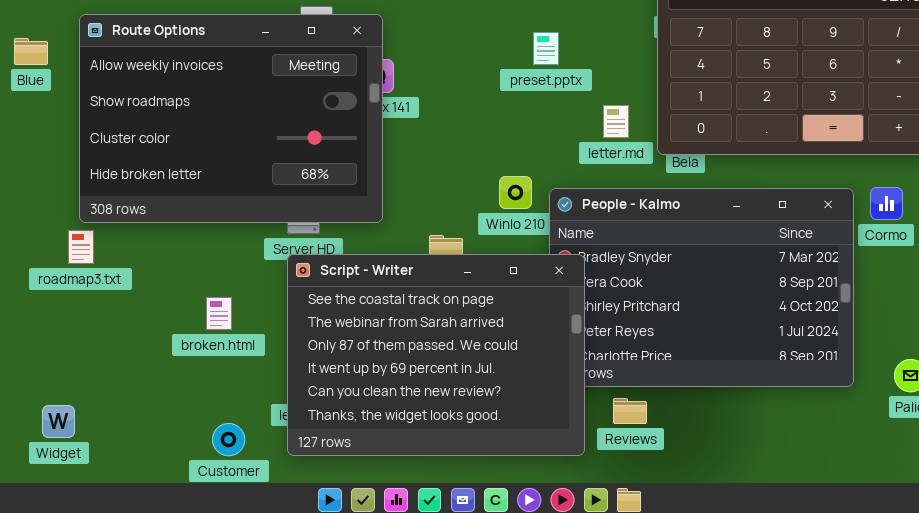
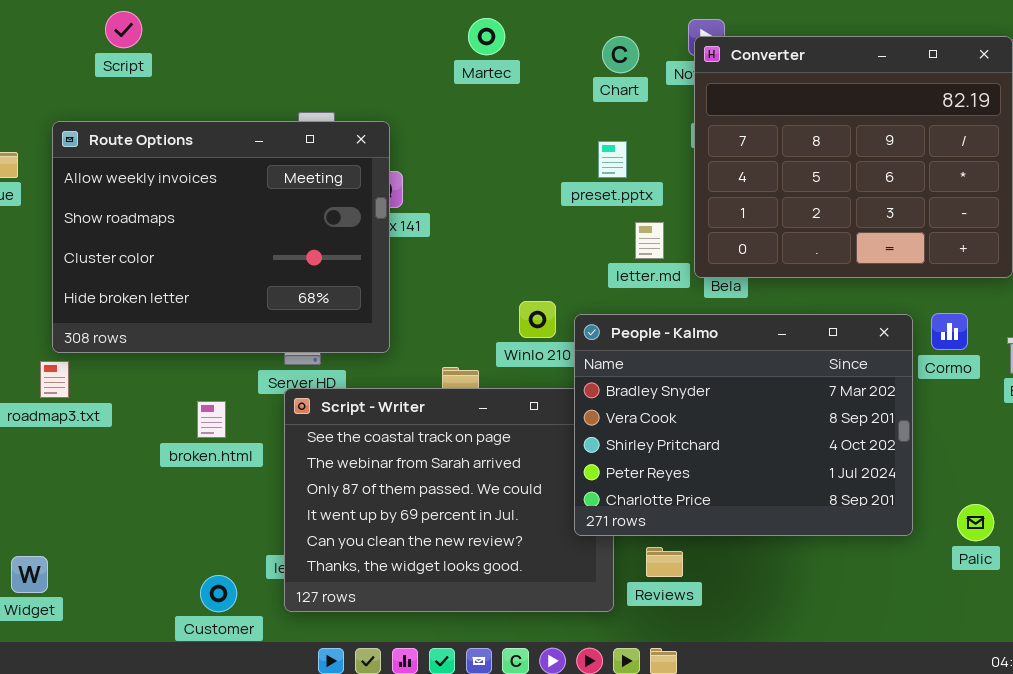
preset.pptx: [533,32,559,65] -> [598,141,627,178], moved
People - Kalmo: [549,188,854,387] -> [574,314,913,536], raised
broken.html: [206,297,232,330] -> [197,401,226,438], moved

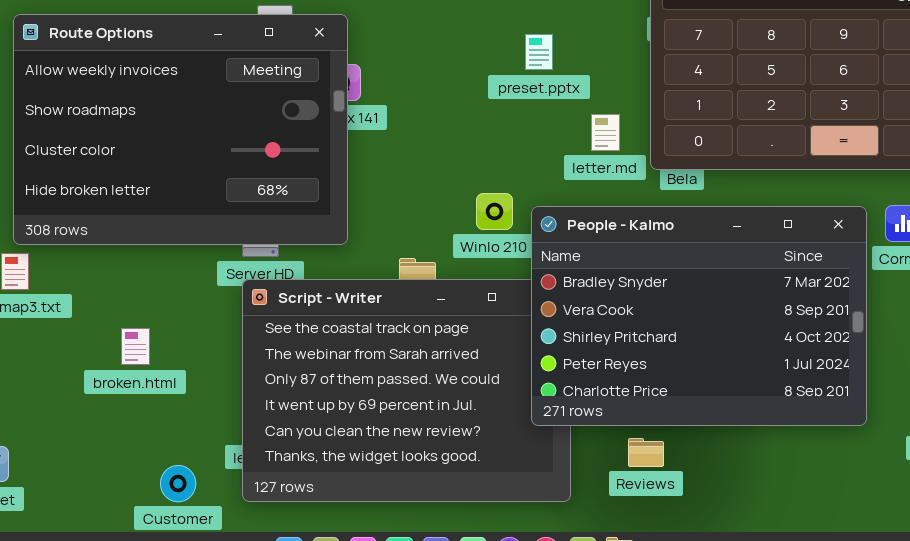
preset.pptx: [598,141,627,178] -> [525,34,553,70], moved
broken.html: [197,401,226,438] -> [121,328,150,365], moved
Reviews: [646,547,683,577] -> [628,438,664,467], moved

